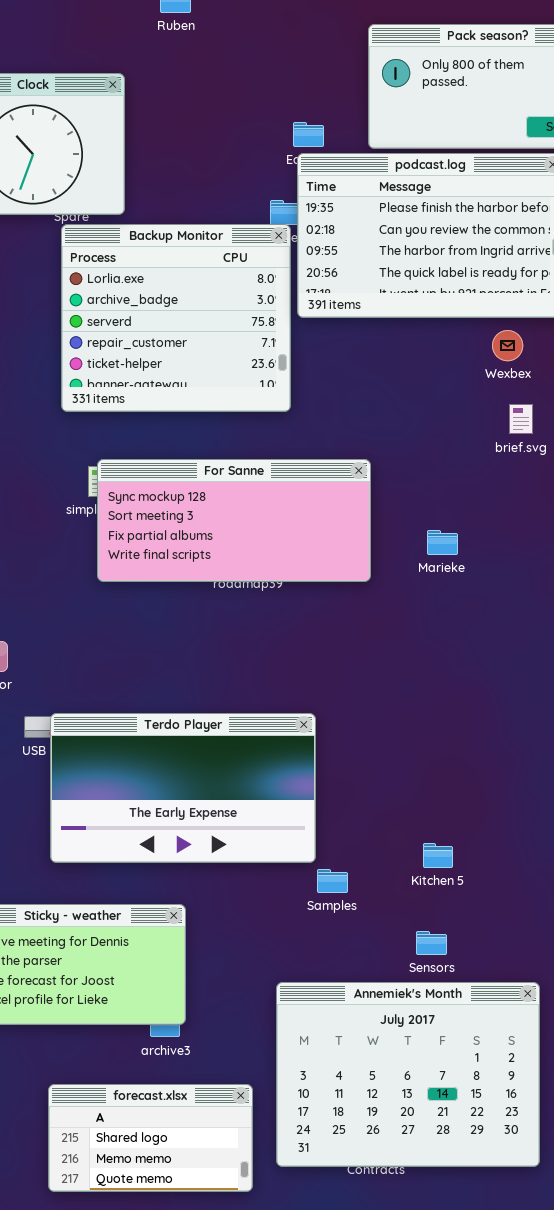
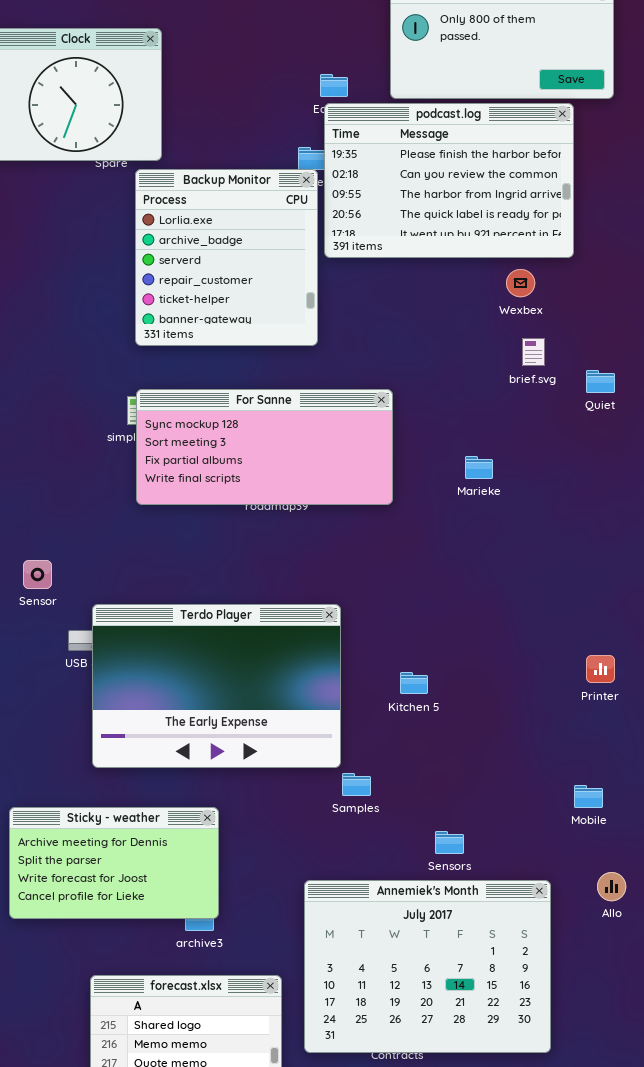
Backup Monitor: [61,224,291,412] -> [135,169,318,346], resized
Marieke: [427,530,458,555] -> [465,456,493,479], moved
Terdo Player: [50,713,316,863] -> [92,604,341,768], resized
Kitchen 5: [423,843,453,868] -> [400,672,428,694], moved

